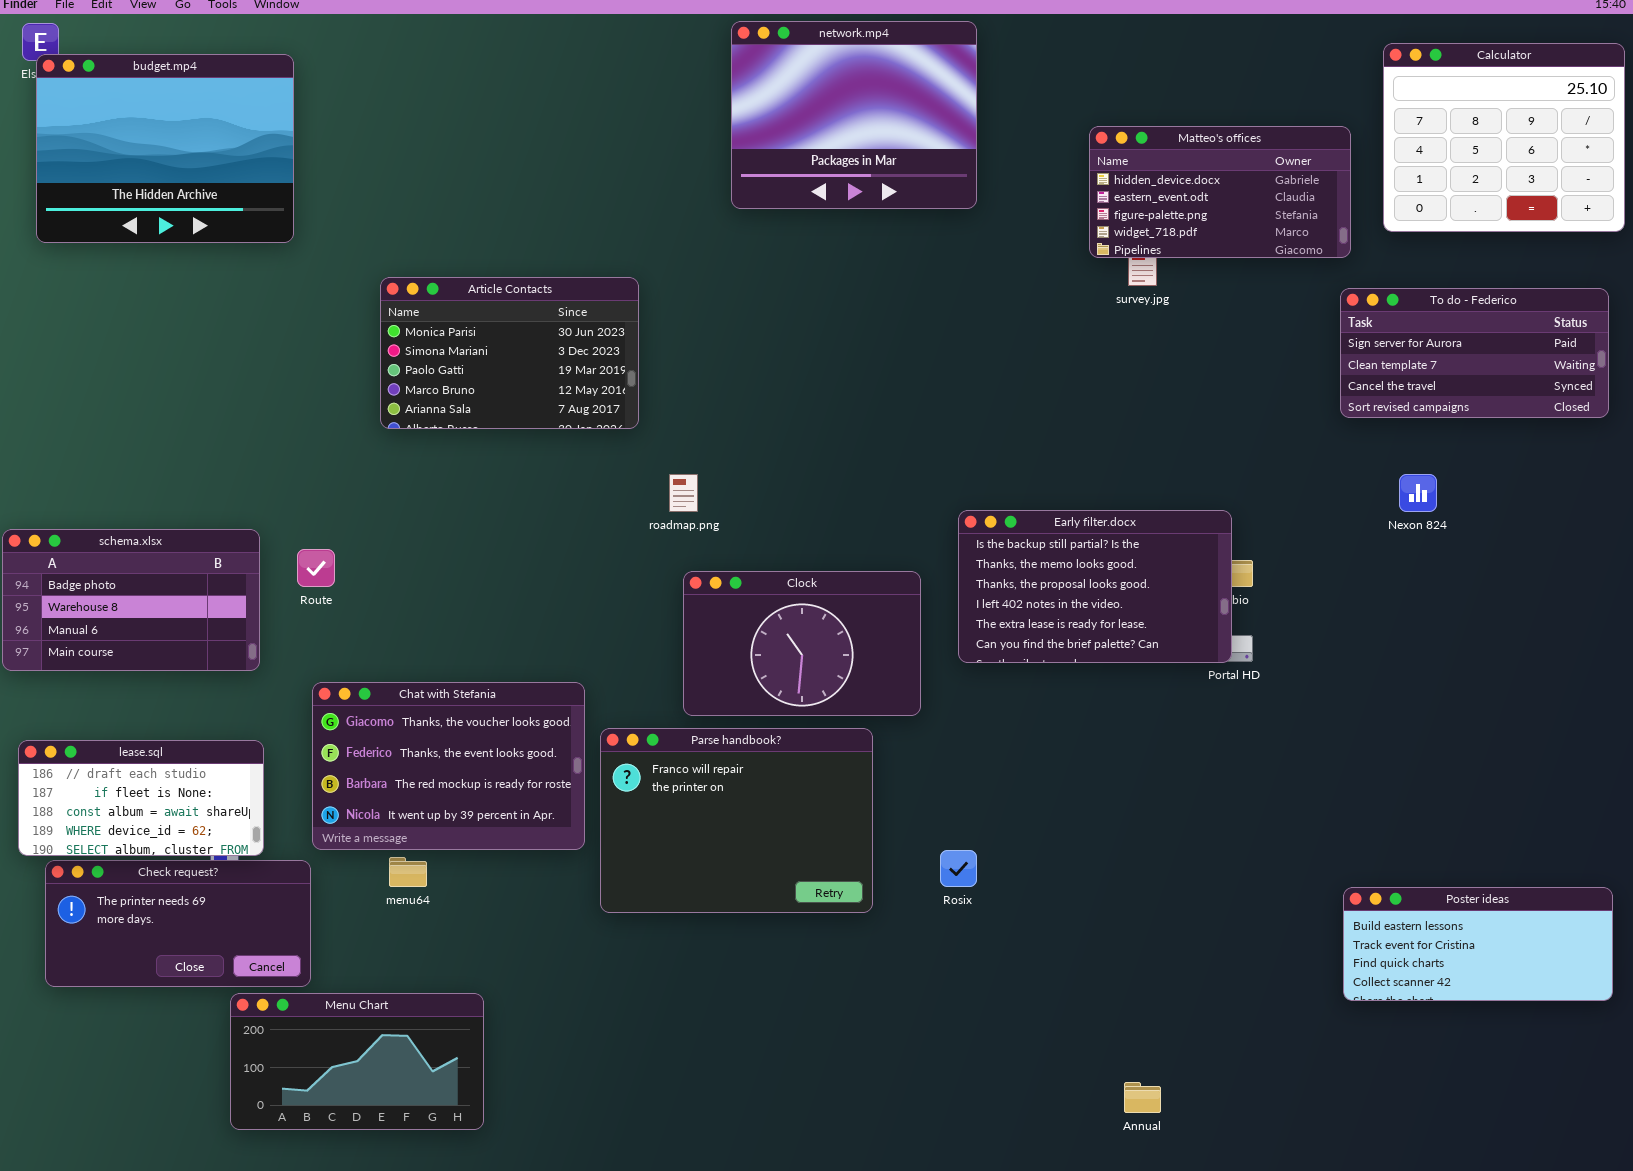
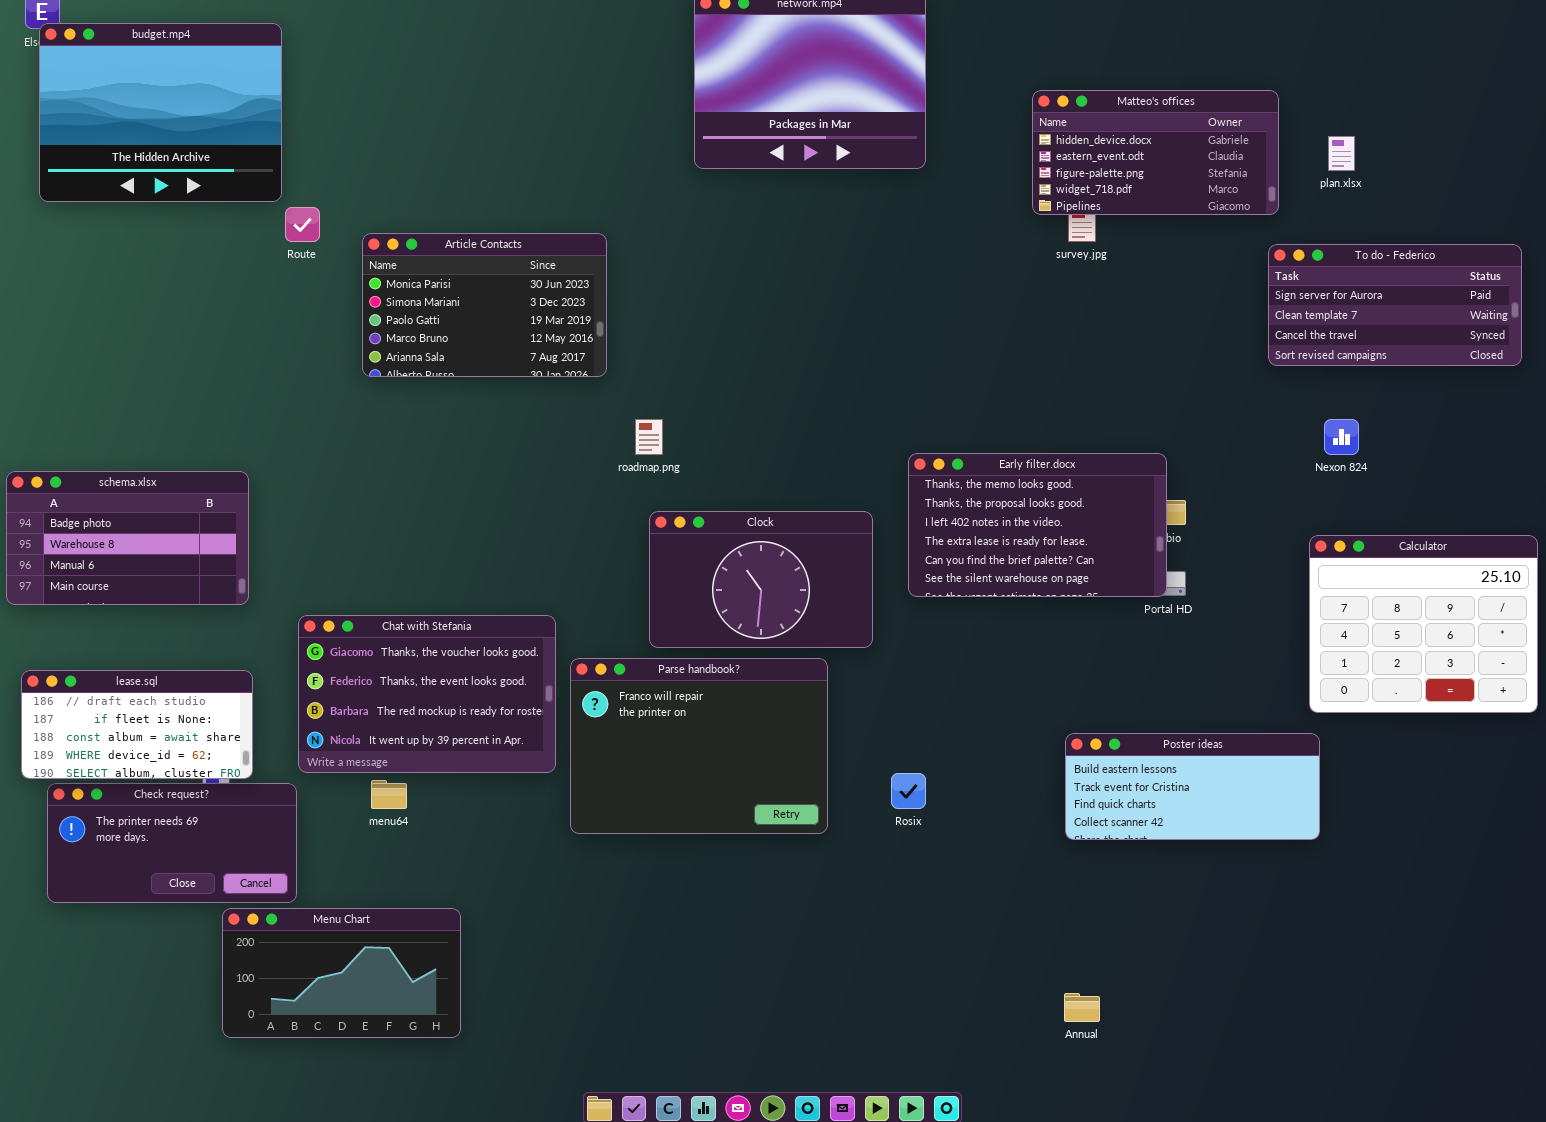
Calculator: [1383,43,1625,232] -> [1309,535,1538,713], moved
Early filter.docx: [958,510,1232,663] -> [908,453,1167,597], scrolled down 1 row
Route: [297,549,335,587] -> [285,207,320,242], moved
Poster ideas: [1343,887,1613,1001] -> [1065,733,1320,840], moved

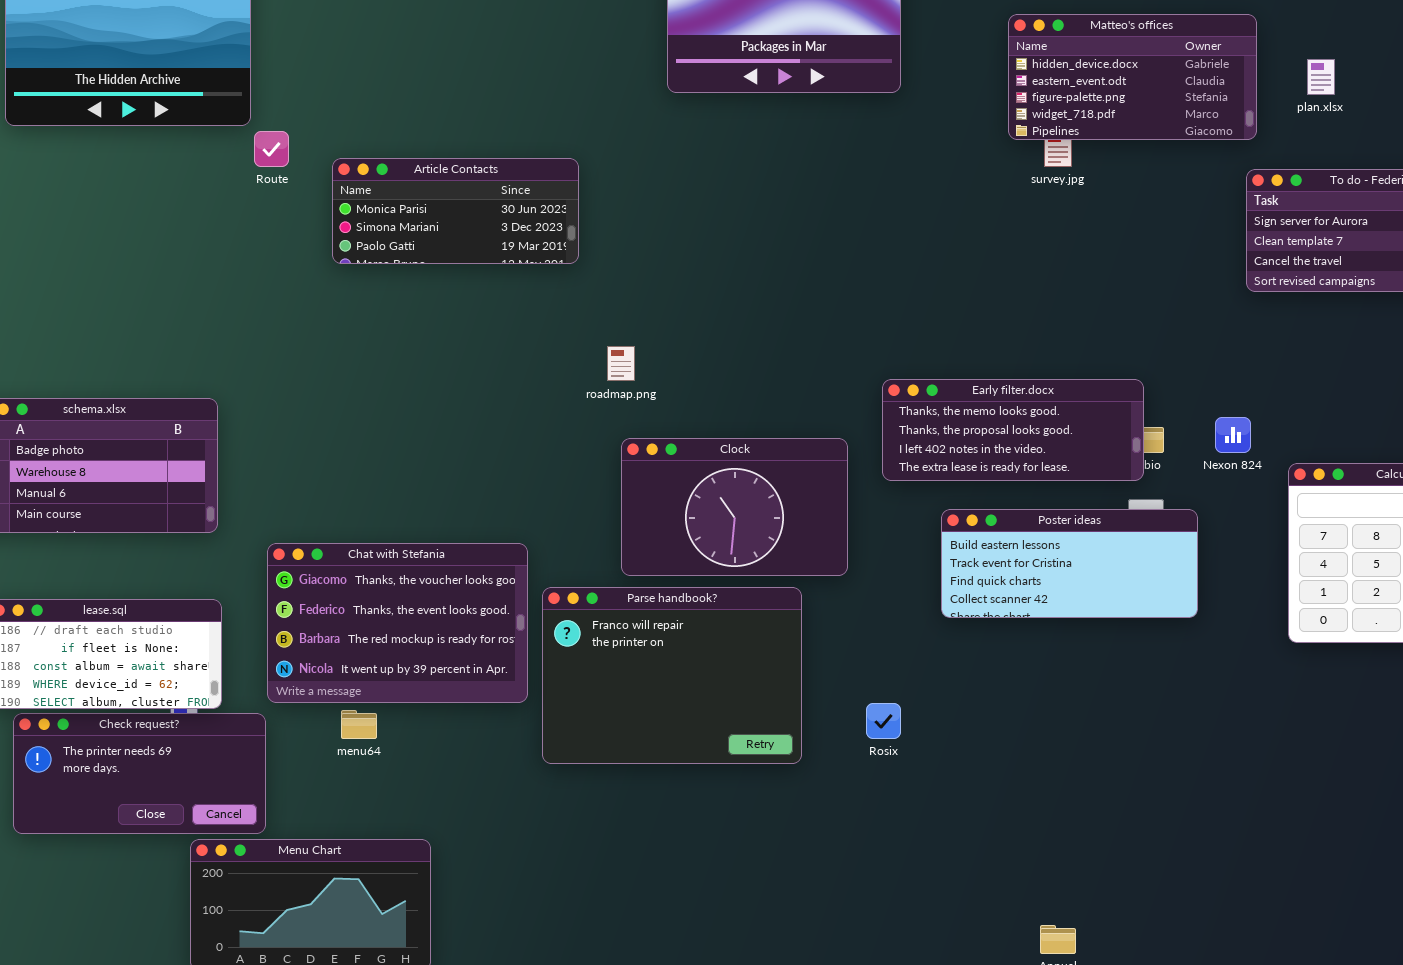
Article Contacts: [362,233,607,377] -> [332,158,579,264], resized
Nexon 824: [1324,419,1359,455] -> [1215,417,1251,453], moved
Early filter.docx: [908,453,1167,597] -> [882,379,1144,481], resized
Poster ideas: [1065,733,1320,840] -> [941,509,1198,618], moved

